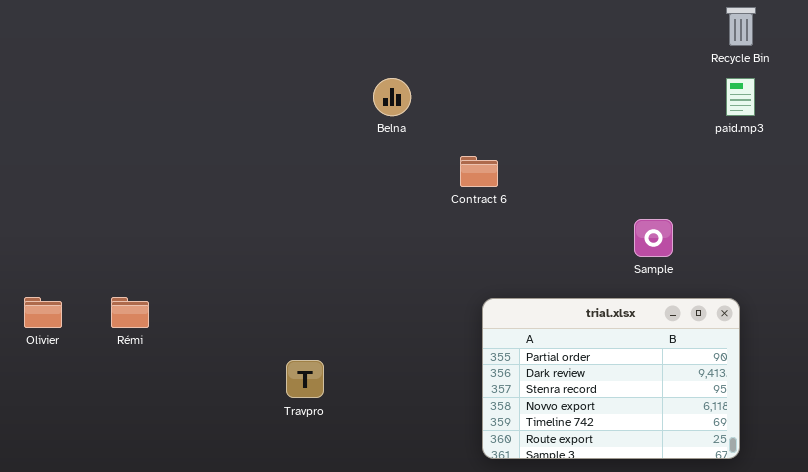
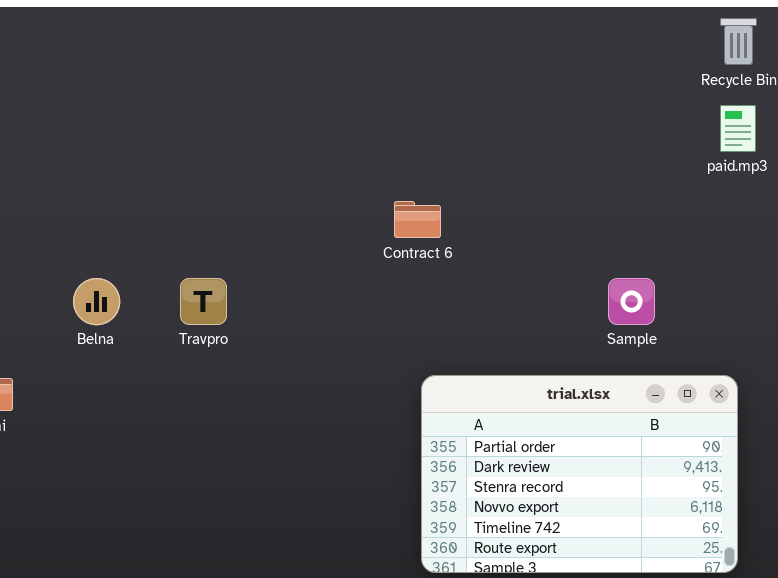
Belna: [373,78,411,116] -> [73,278,120,325], moved
Travpro: [286,360,324,398] -> [180,278,227,325], moved

